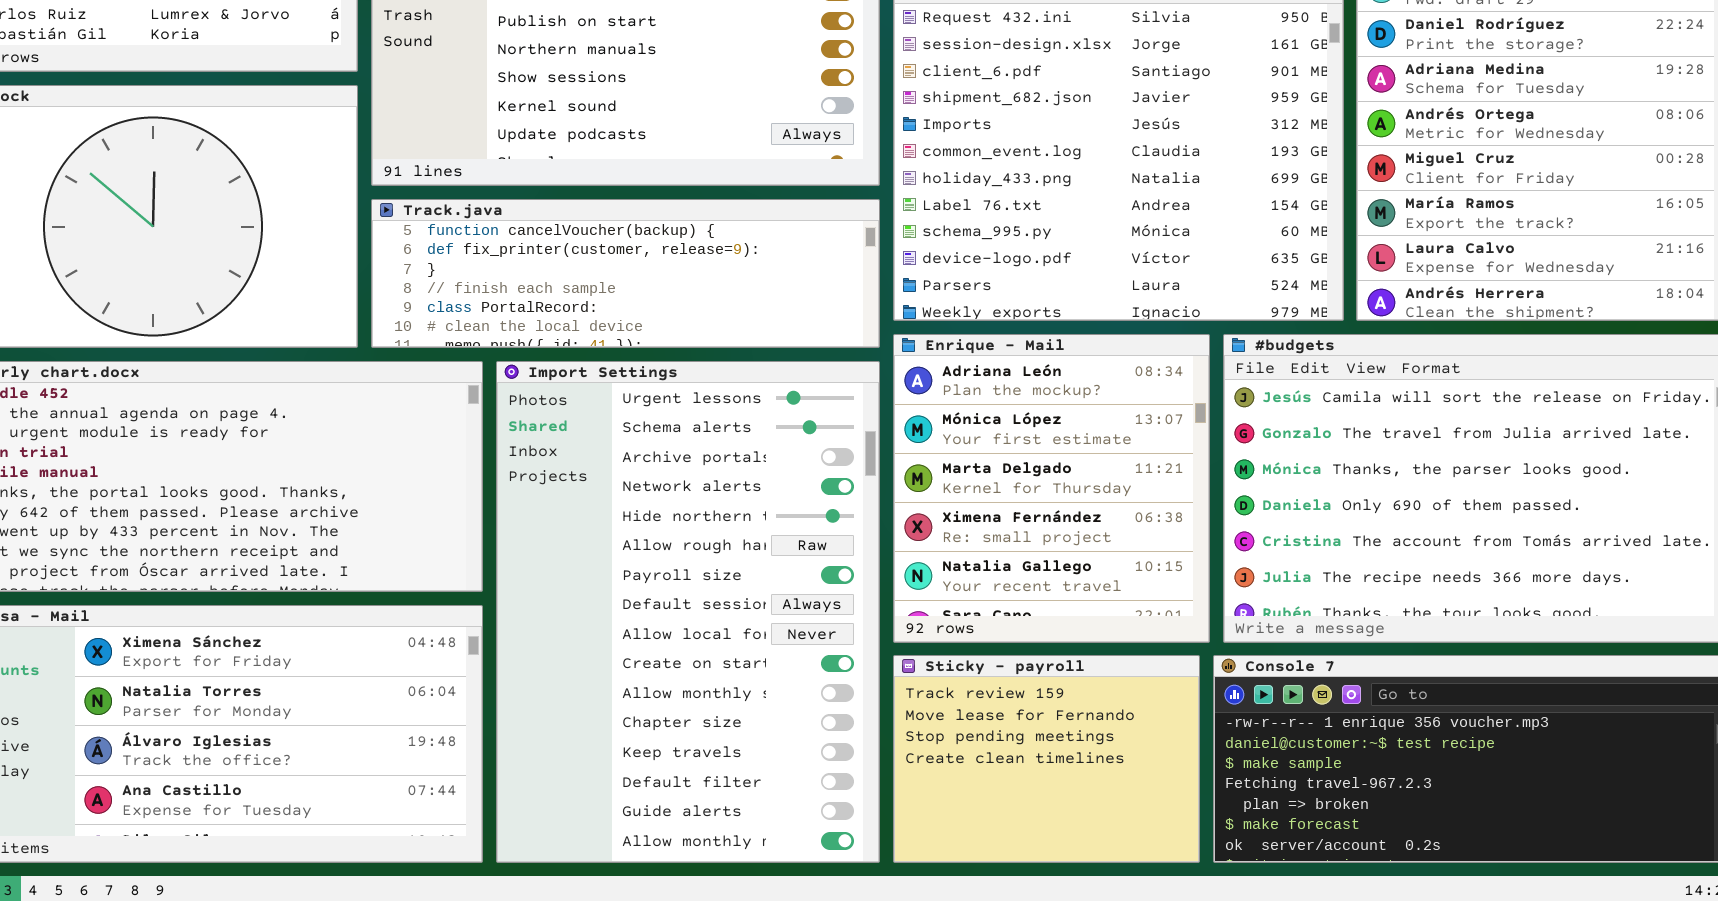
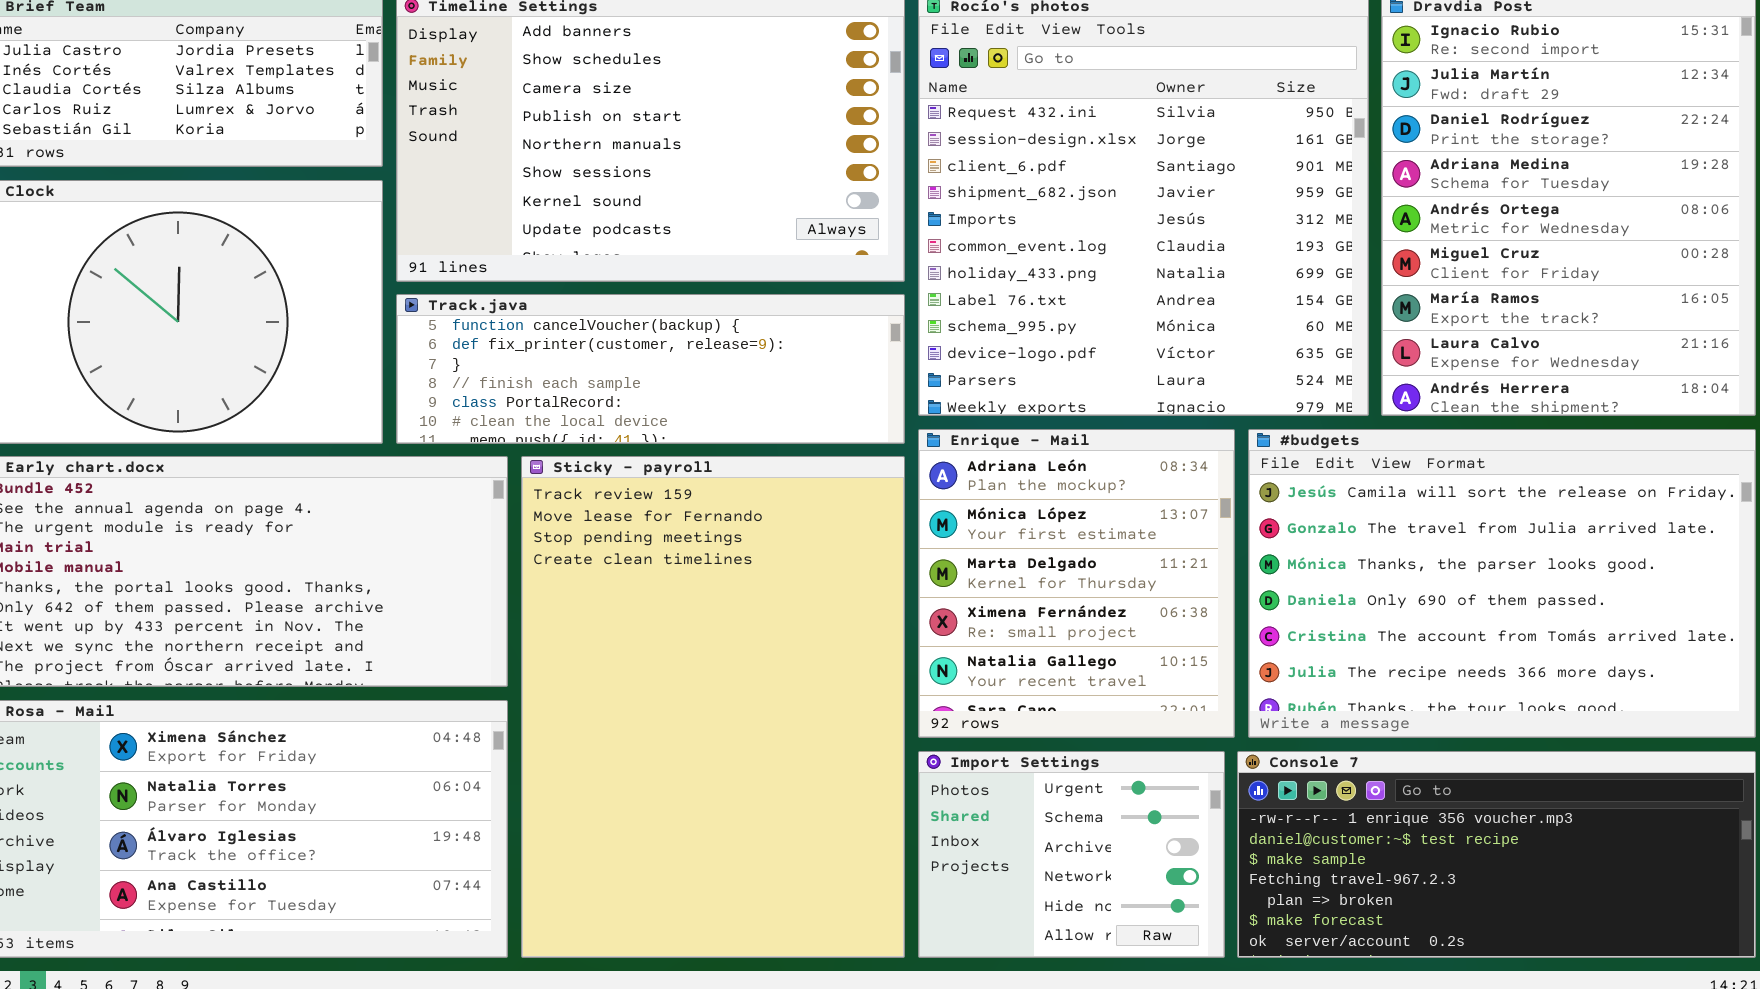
Import Settings: [496,361,880,863] -> [918,751,1225,958], moved, resized
Sticky - payroll: [893,655,1200,863] -> [521,456,905,958], moved, resized

